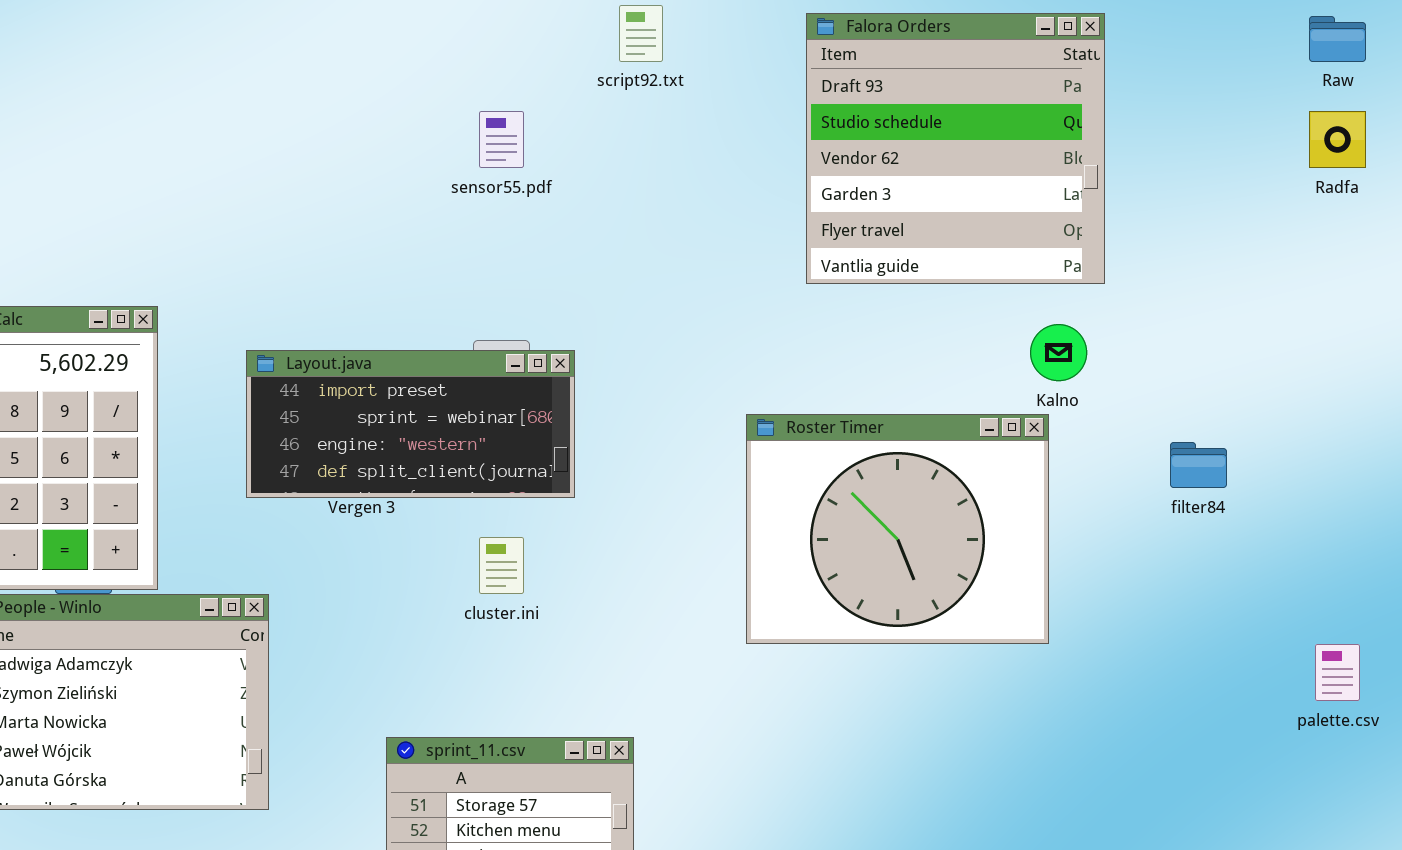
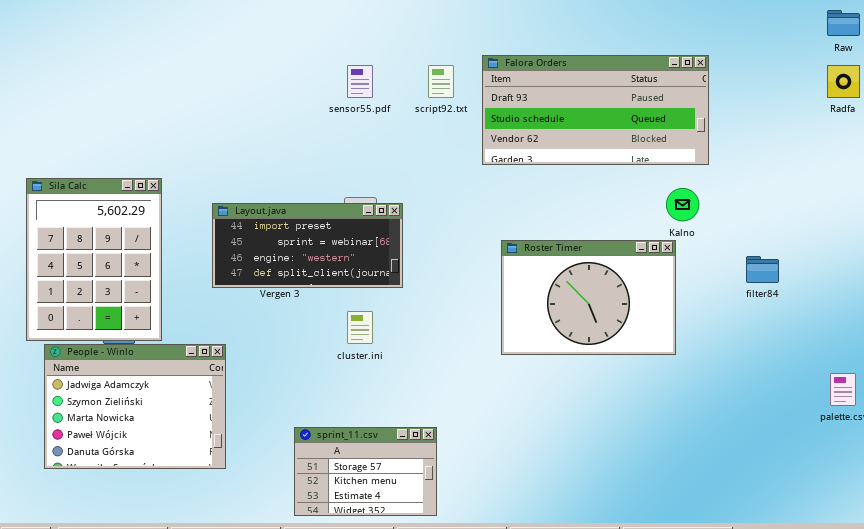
script92.txt: [619,5,663,62] -> [428,65,454,98], moved
Falora Orders: [806,13,1105,284] -> [482,55,709,165], resized
Roster Timer: [746,414,1049,644] -> [501,240,676,355], resized

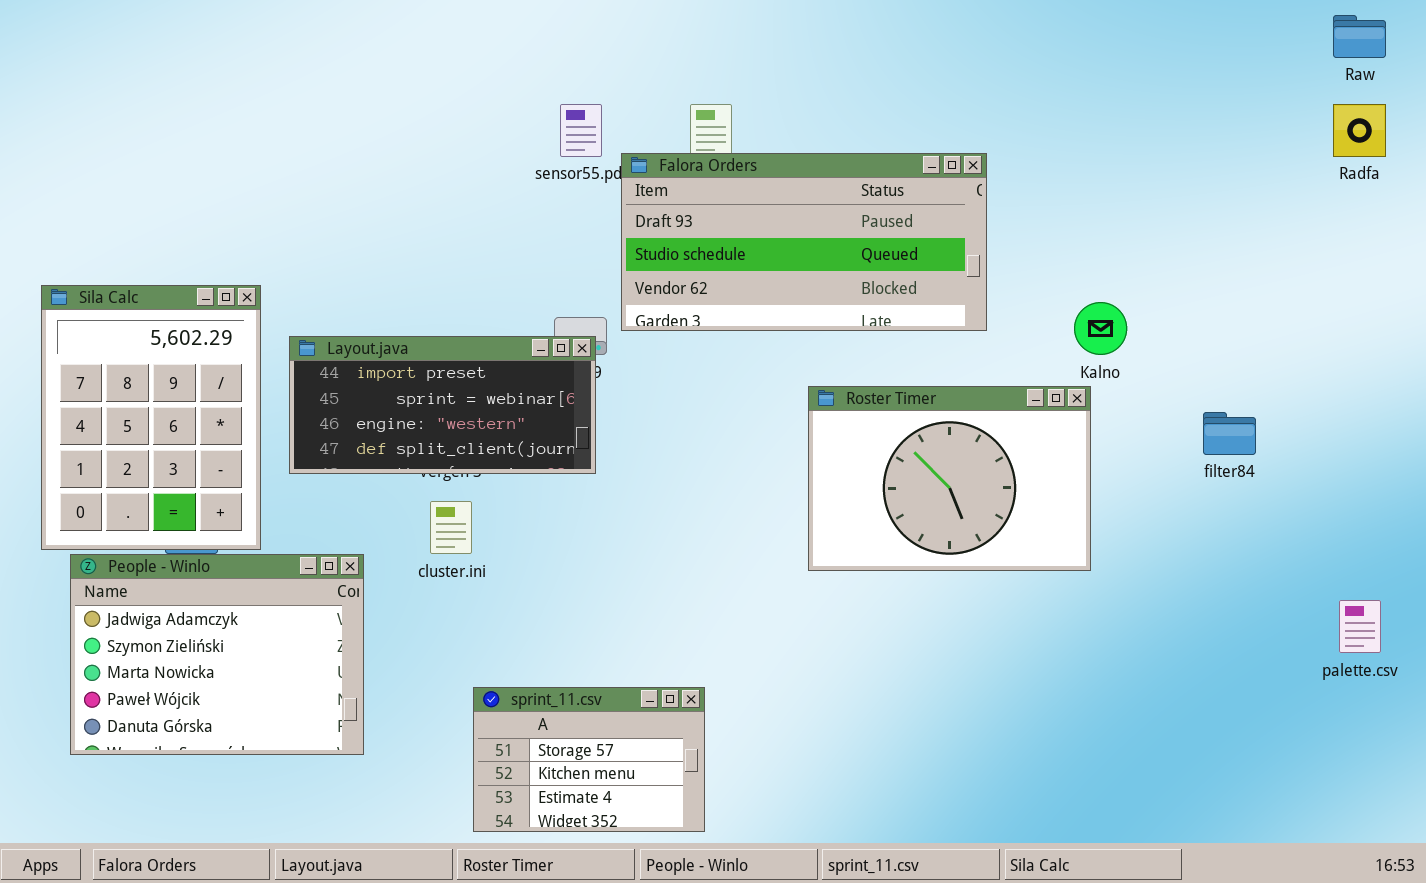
Falora Orders: [482,55,709,165] -> [621,153,987,331], moved
Layout.java: [212,203,403,288] -> [289,336,596,474], moved
cluster.ini: [347,311,373,344] -> [430,501,472,554], moved

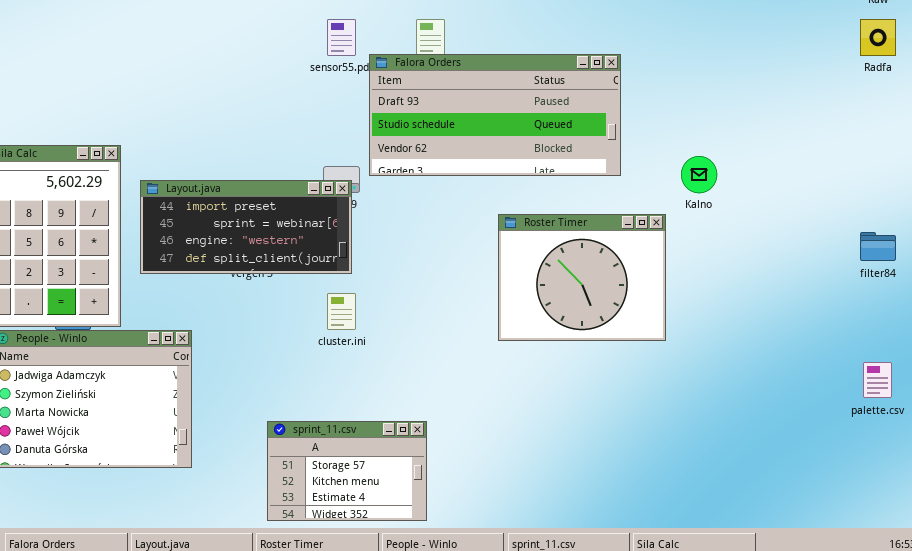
Roster Timer: [808,386,1091,571] -> [498,214,666,341], resized
filter84: [1203,412,1256,455] -> [860,232,896,261], moved
cluster.ini: [430,501,472,554] -> [327,293,356,330], moved

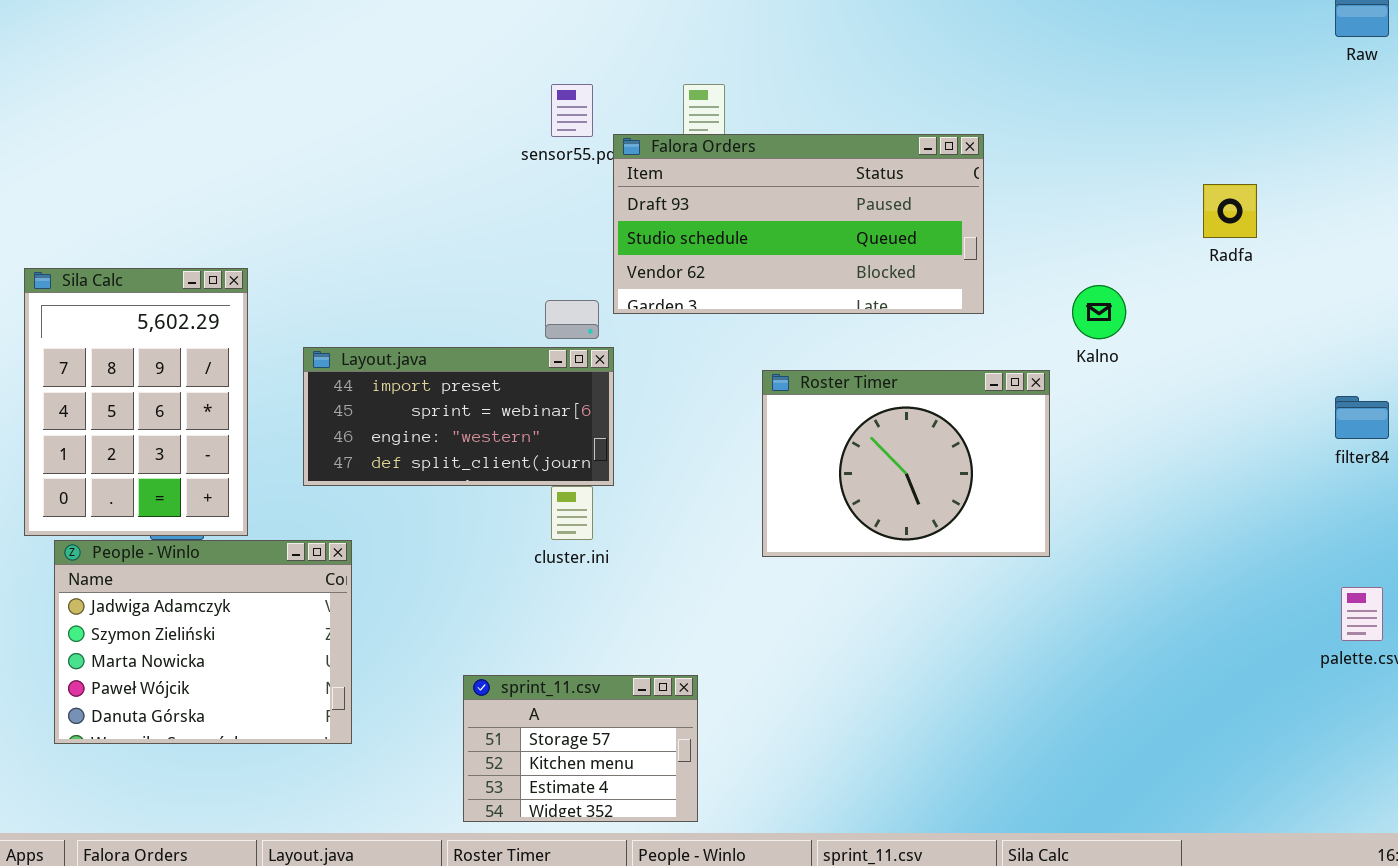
Radfa: [860,19,896,56] -> [1203,184,1257,238], moved
Layout.java: [140,180,352,274] -> [303,347,614,486], moved
Roster Timer: [498,214,666,341] -> [762,370,1050,557], resized

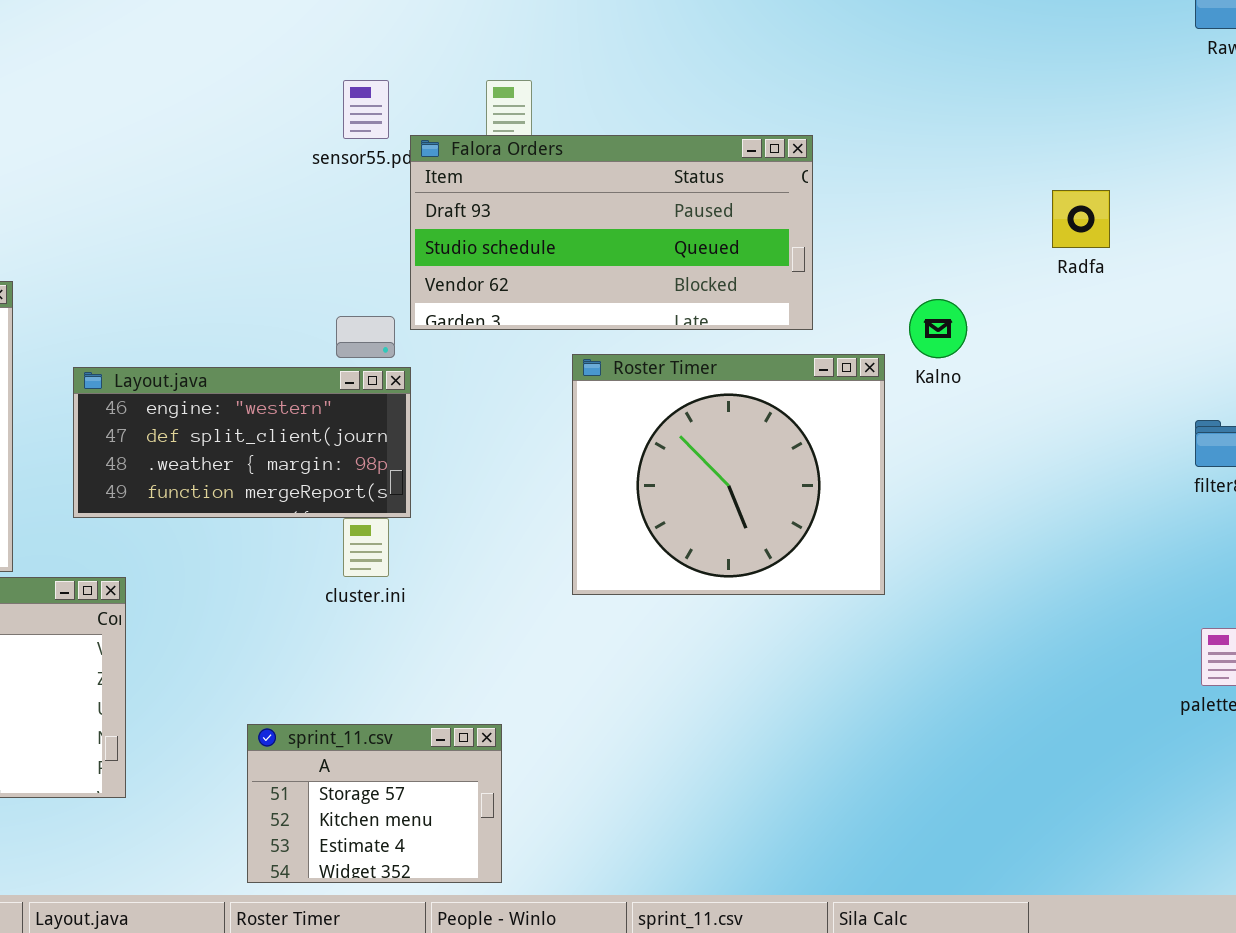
Layout.java: [303,347,614,486] -> [73,367,411,518], scrolled down 2 rows
Roster Timer: [762,370,1050,557] -> [572,354,885,595], resized

